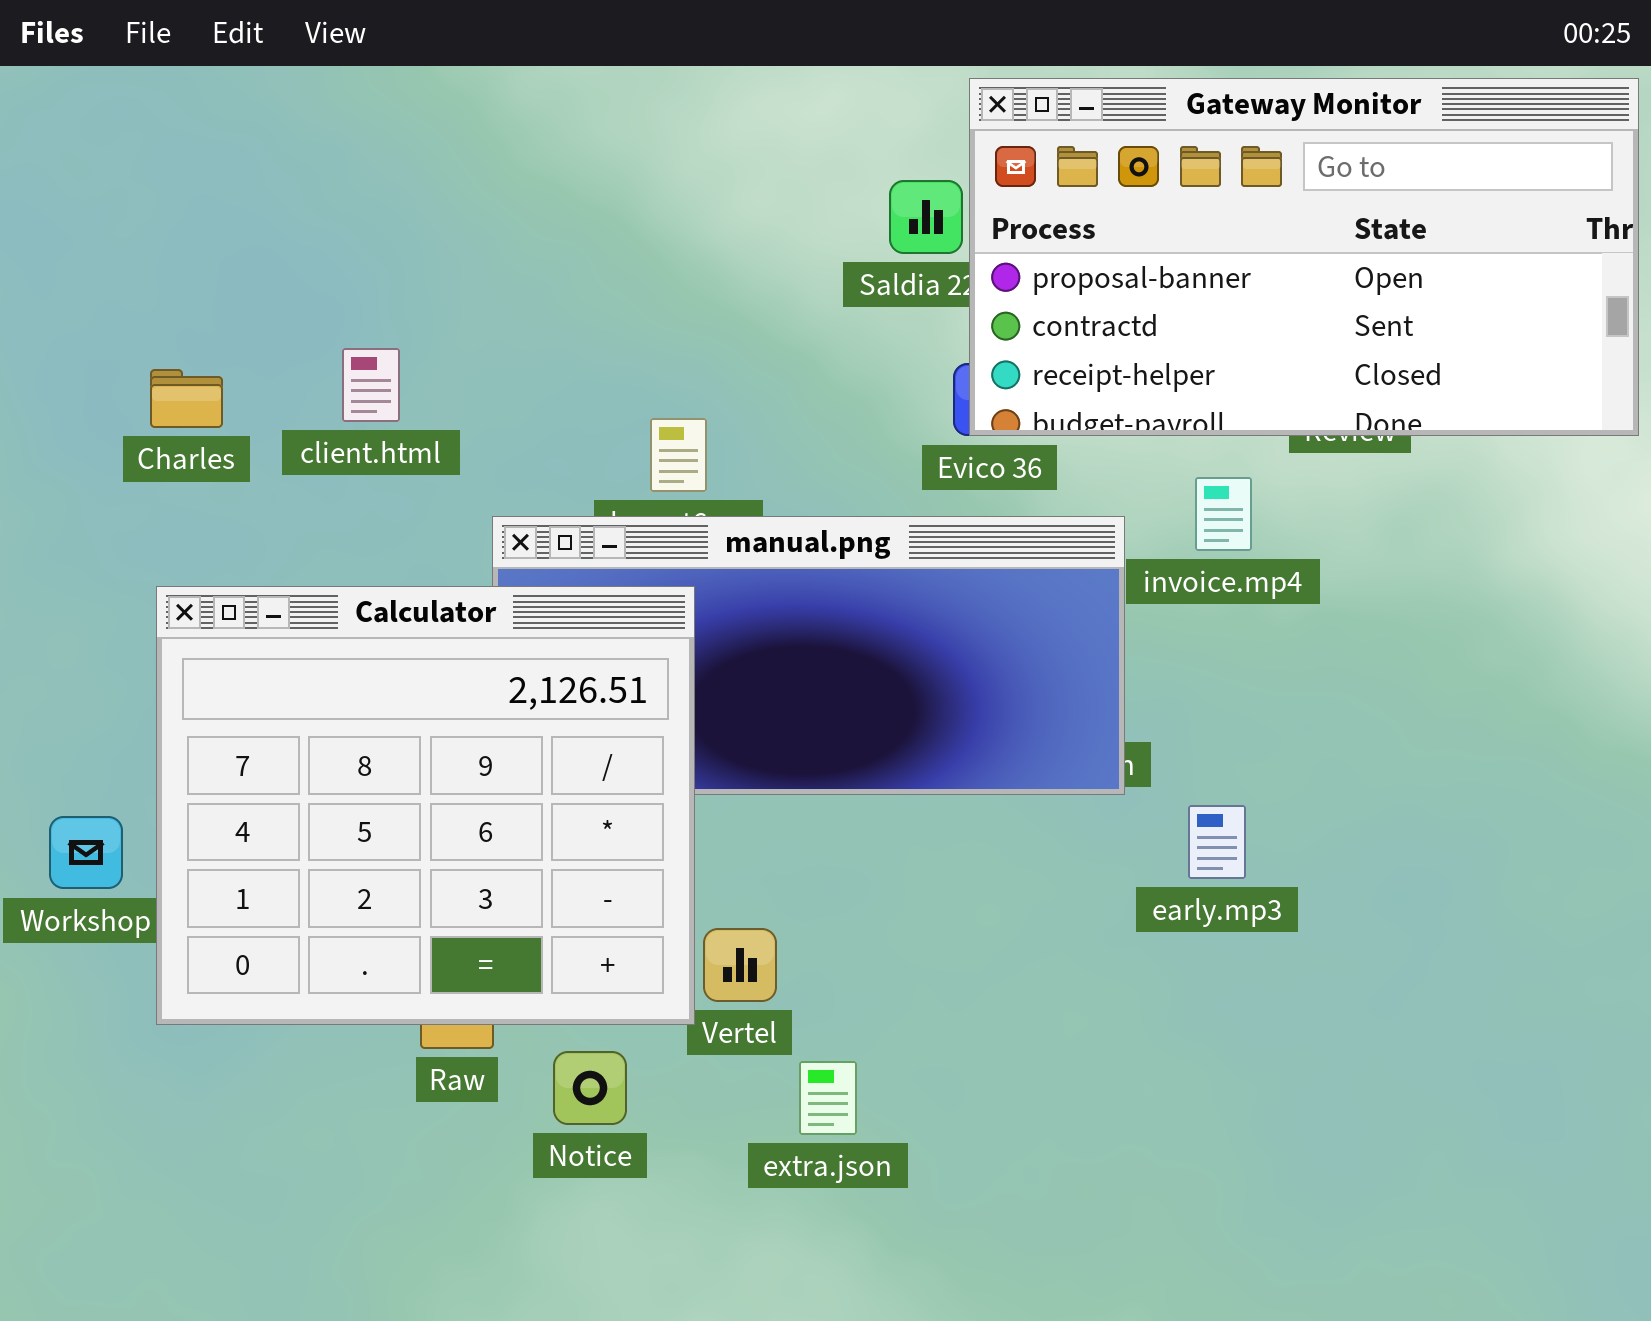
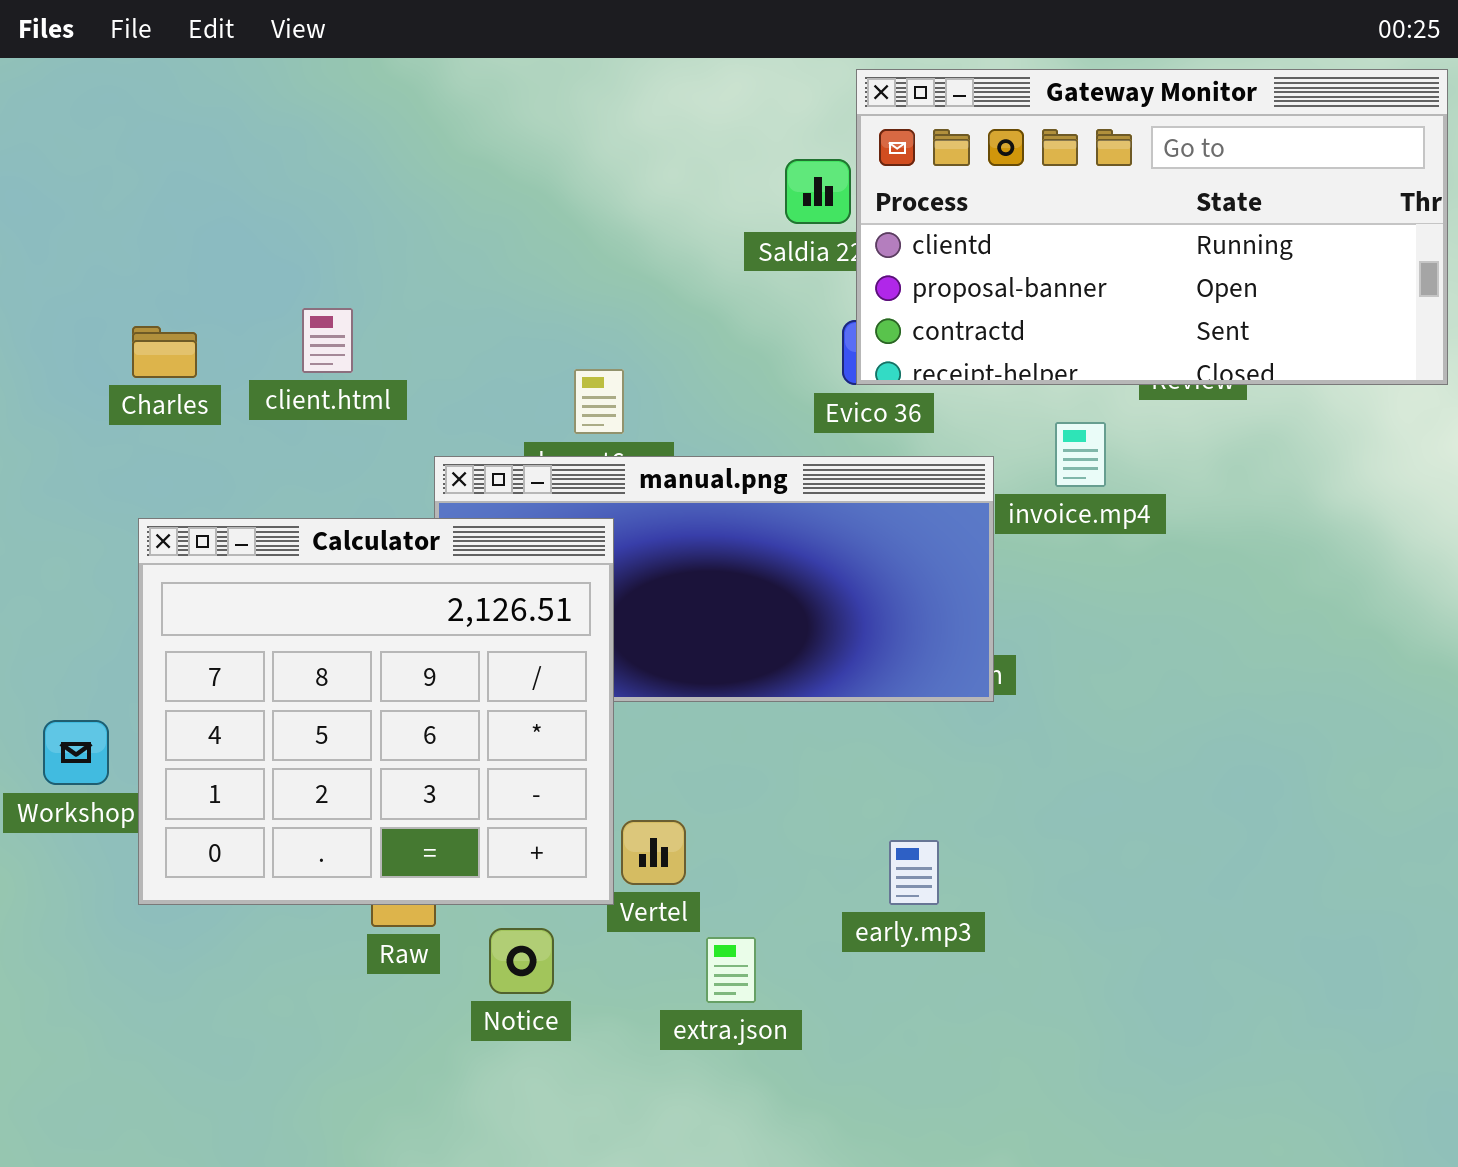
Gateway Monitor: [969,78,1639,436] -> [856,69,1448,385], scrolled up 1 row
early.mp3: [1188,805,1246,879] -> [889,840,939,905], moved

